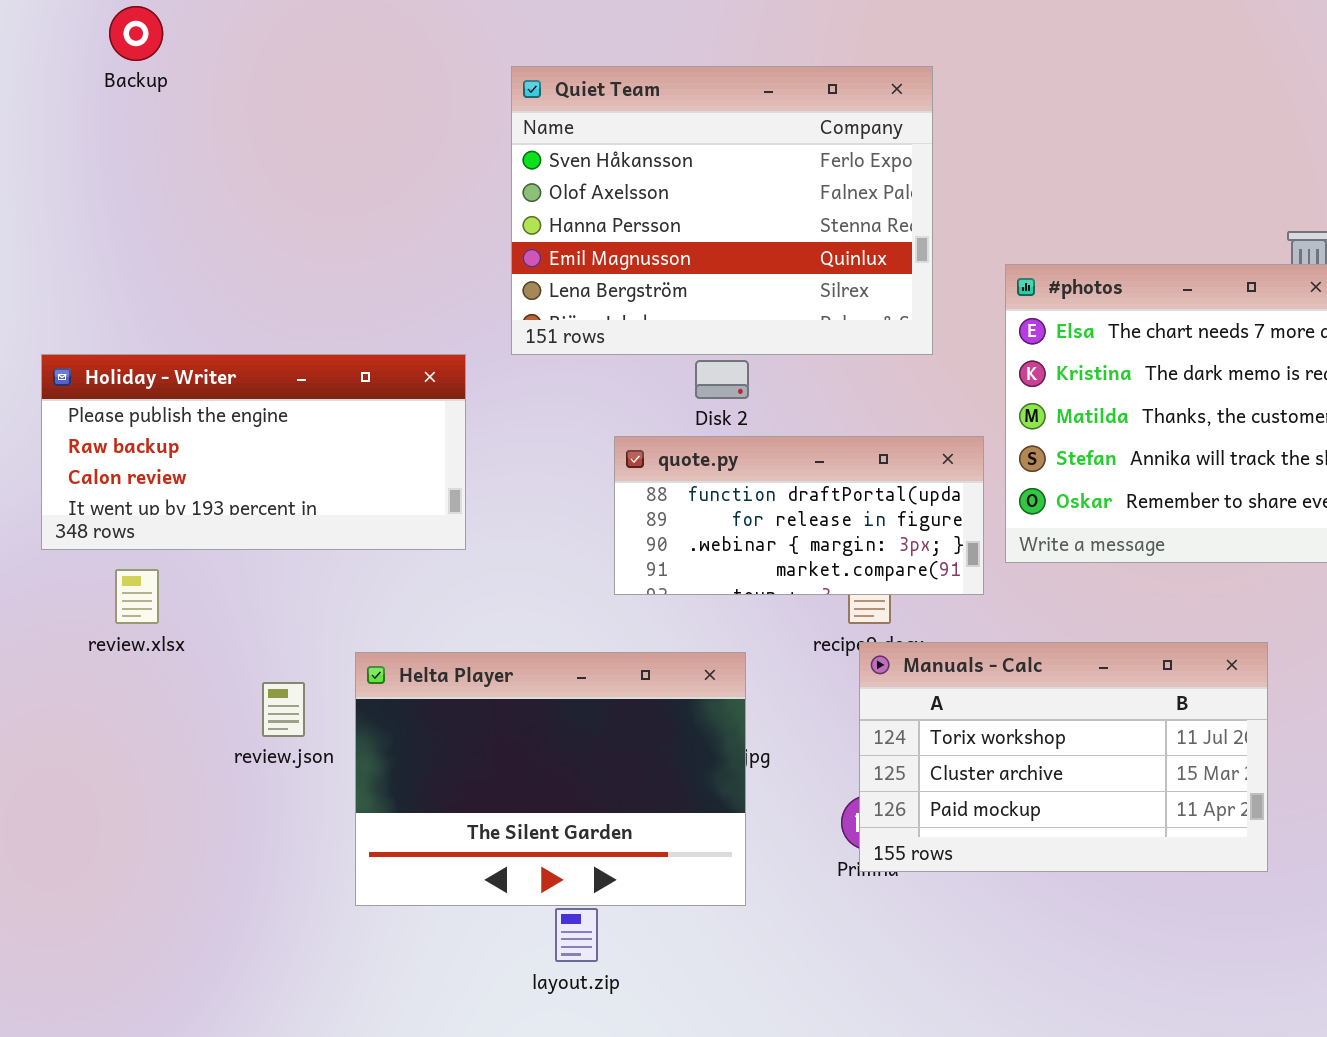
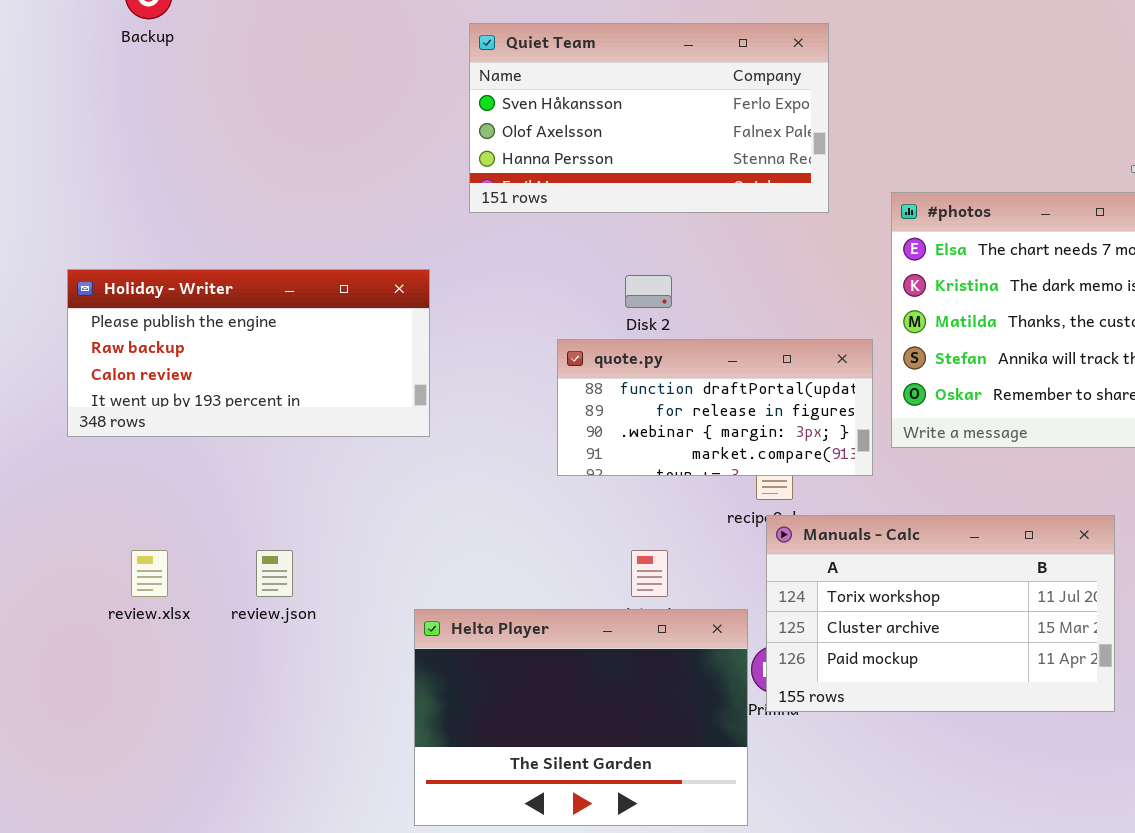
Quiet Team: [511,66,933,355] -> [469,23,829,213], resized
review.xlsx: [115,569,159,624] -> [131,550,168,597], moved
Helta Player: [355,652,746,906] -> [414,609,748,826], moved

